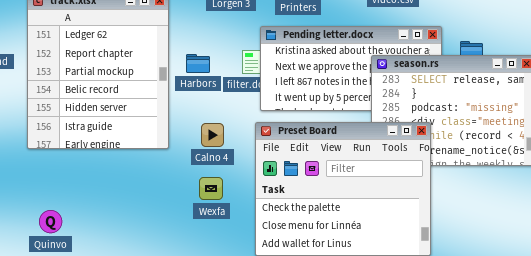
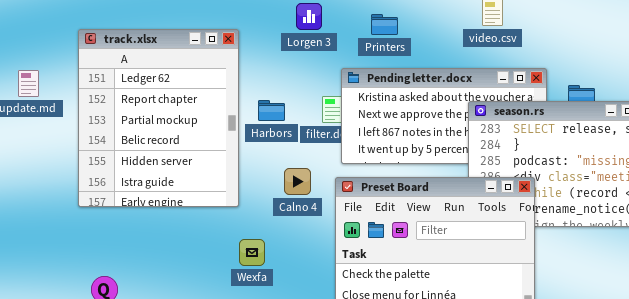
Calno 4: [201,123,224,147] -> [284,168,311,195], moved
Wexfa: [199,177,223,200] -> [239,239,265,266], moved

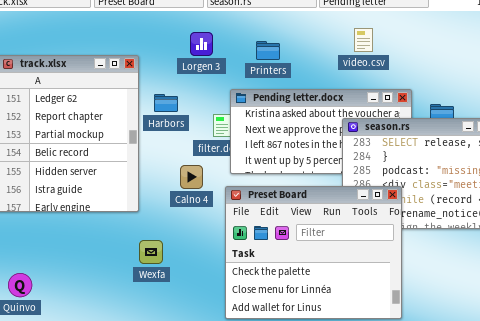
Harbors: [258,100,285,121] -> [154,94,178,112], moved
Calno 4: [284,168,311,195] -> [180,165,203,189], moved

